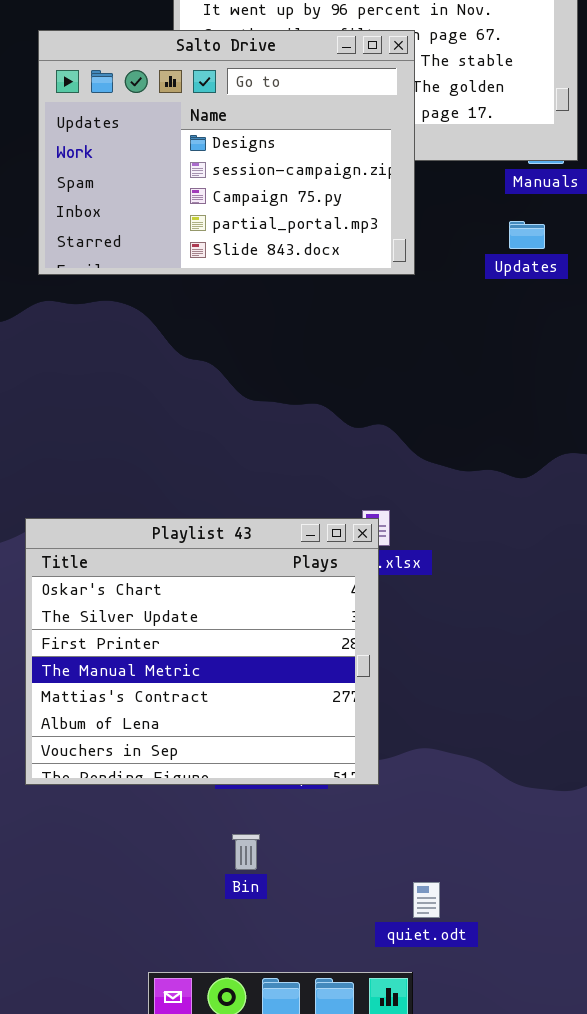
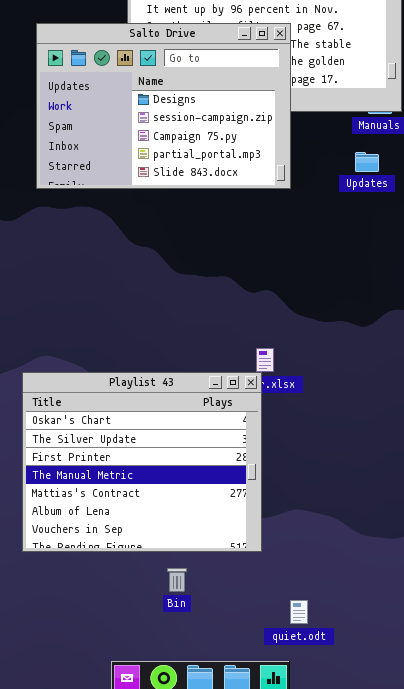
Playlist 43: [25,518,379,785] -> [22,372,262,552], moved

